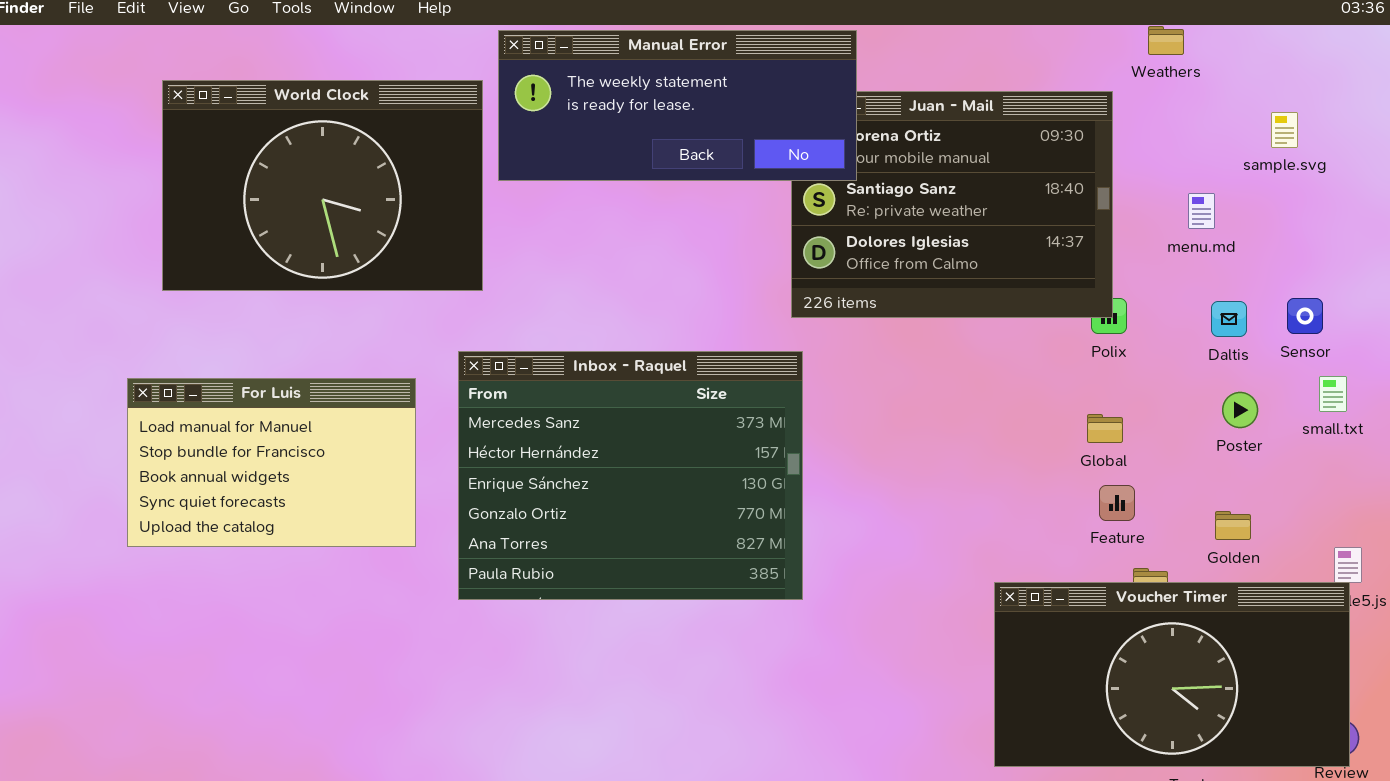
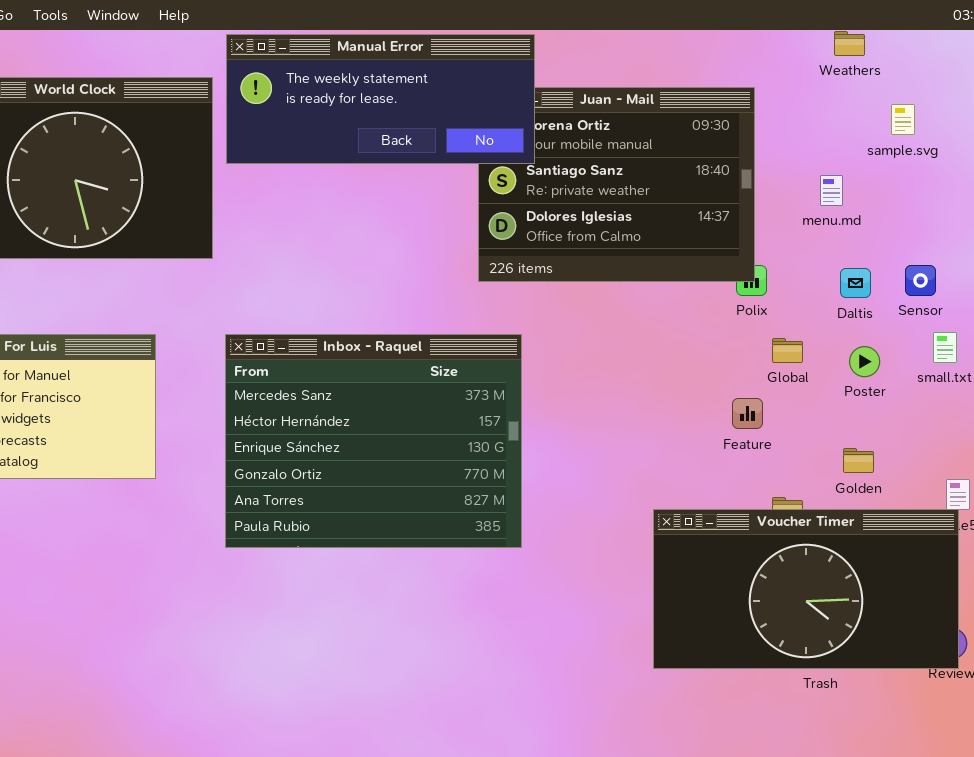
Weathers: [1148,26,1184,55] -> [834,31,865,56], moved
Inbox - Raquel: [458,351,803,600] -> [225,334,522,548], moved
Global: [1087,414,1123,443] -> [772,338,803,363], moved
Feature: [1099,485,1135,521] -> [732,398,763,429], moved

